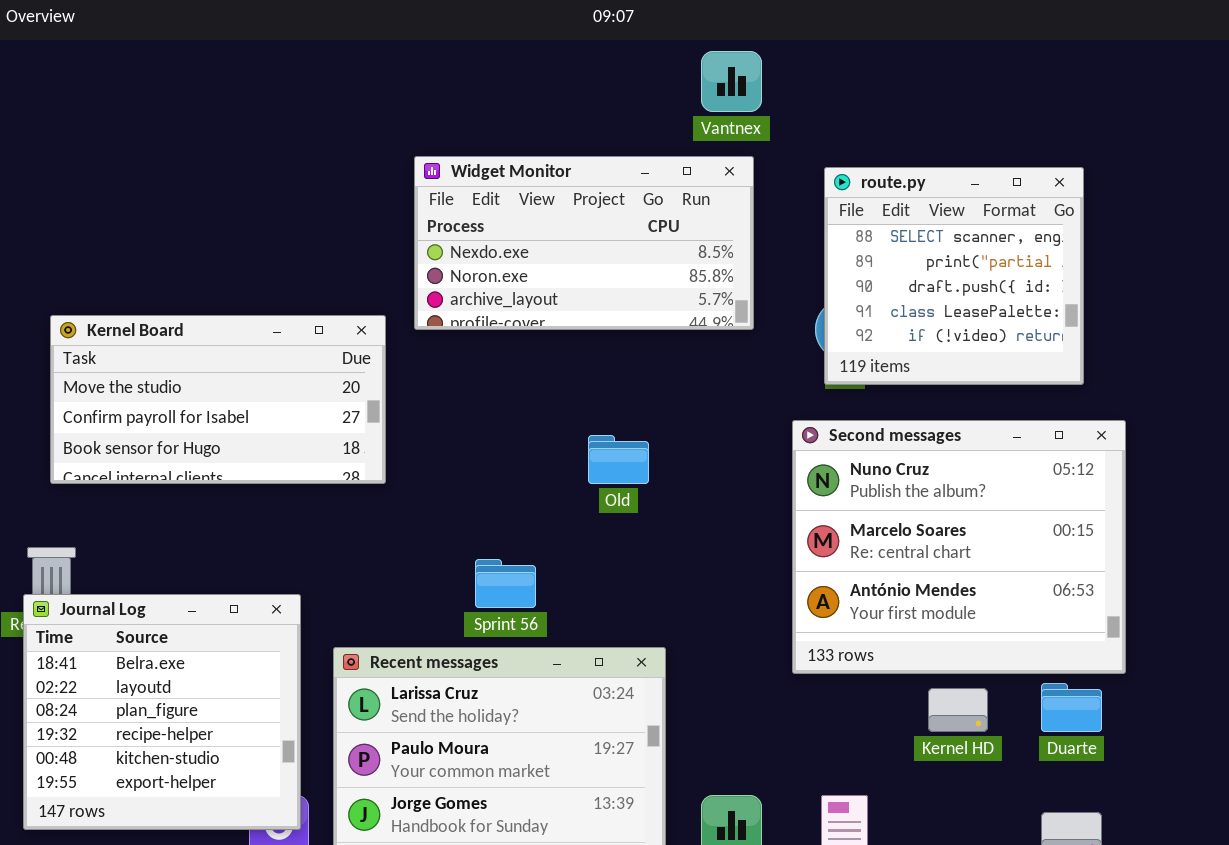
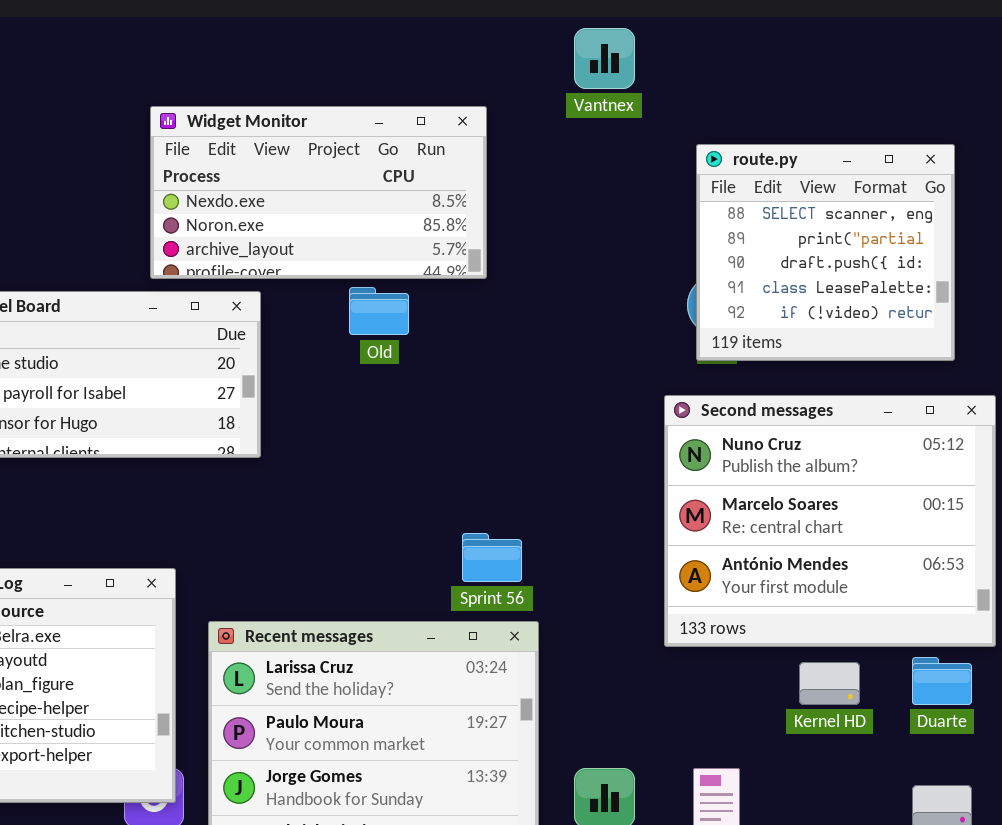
Widget Monitor: [414,156,754,330] -> [150,106,487,279], moved
Old: [588,435,649,484] -> [349,287,409,335], moved
Sprint 56: [475,559,536,608] -> [462,533,522,582], moved

